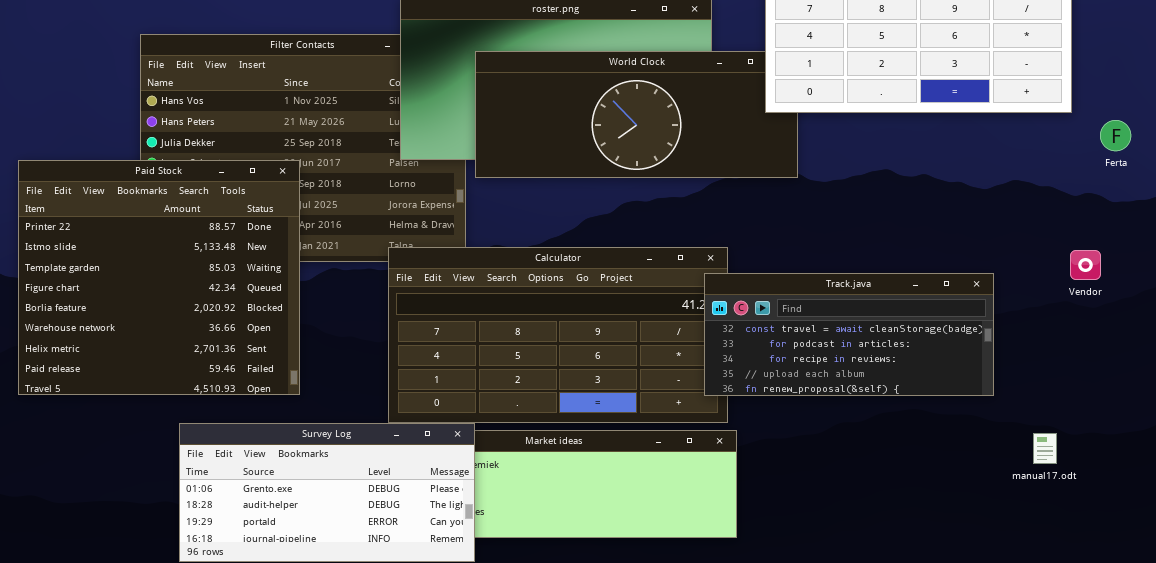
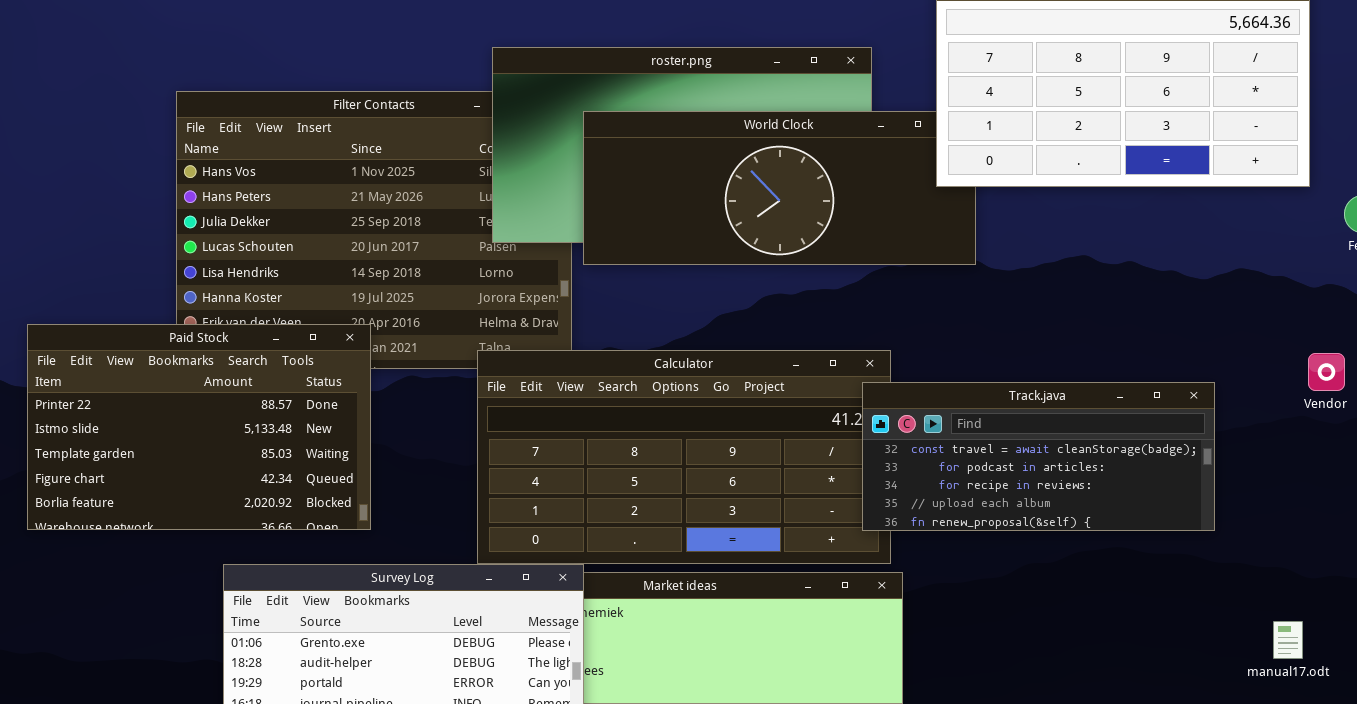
Paid Stock: [18,160,300,395] -> [27,324,371,530], resized
manual17.odt: [1033,433,1057,464] -> [1273,621,1303,659], moved

